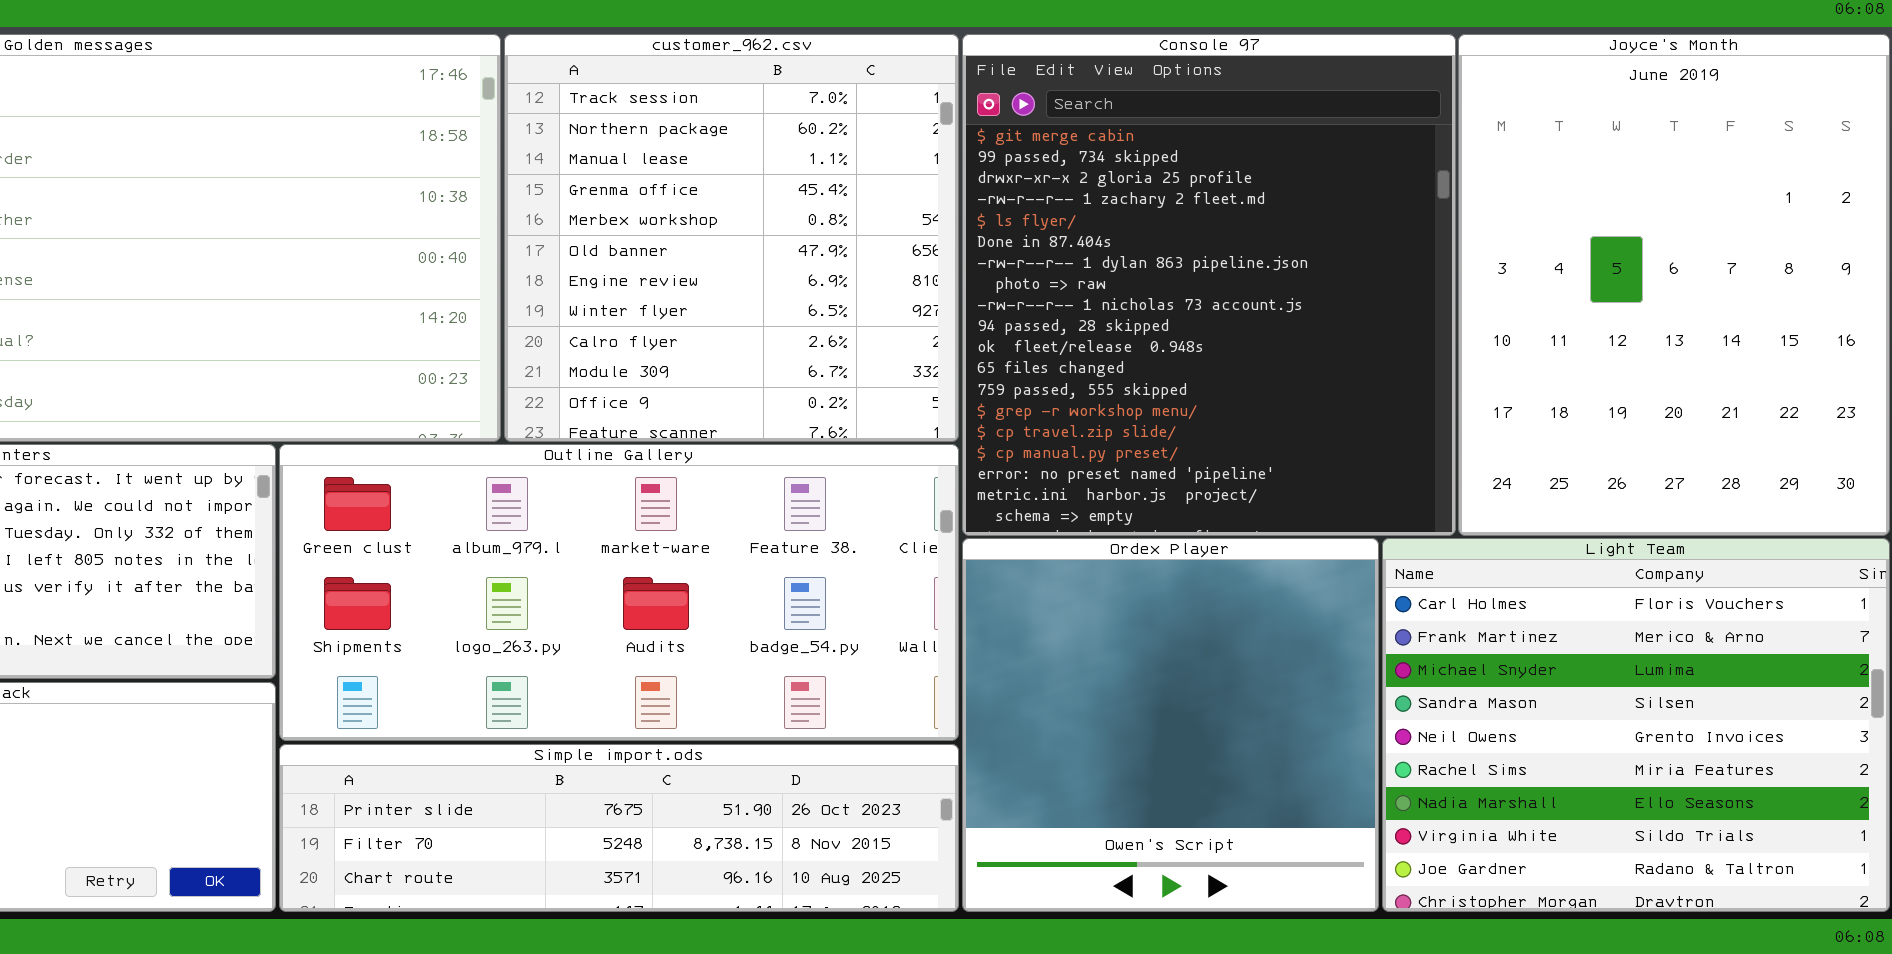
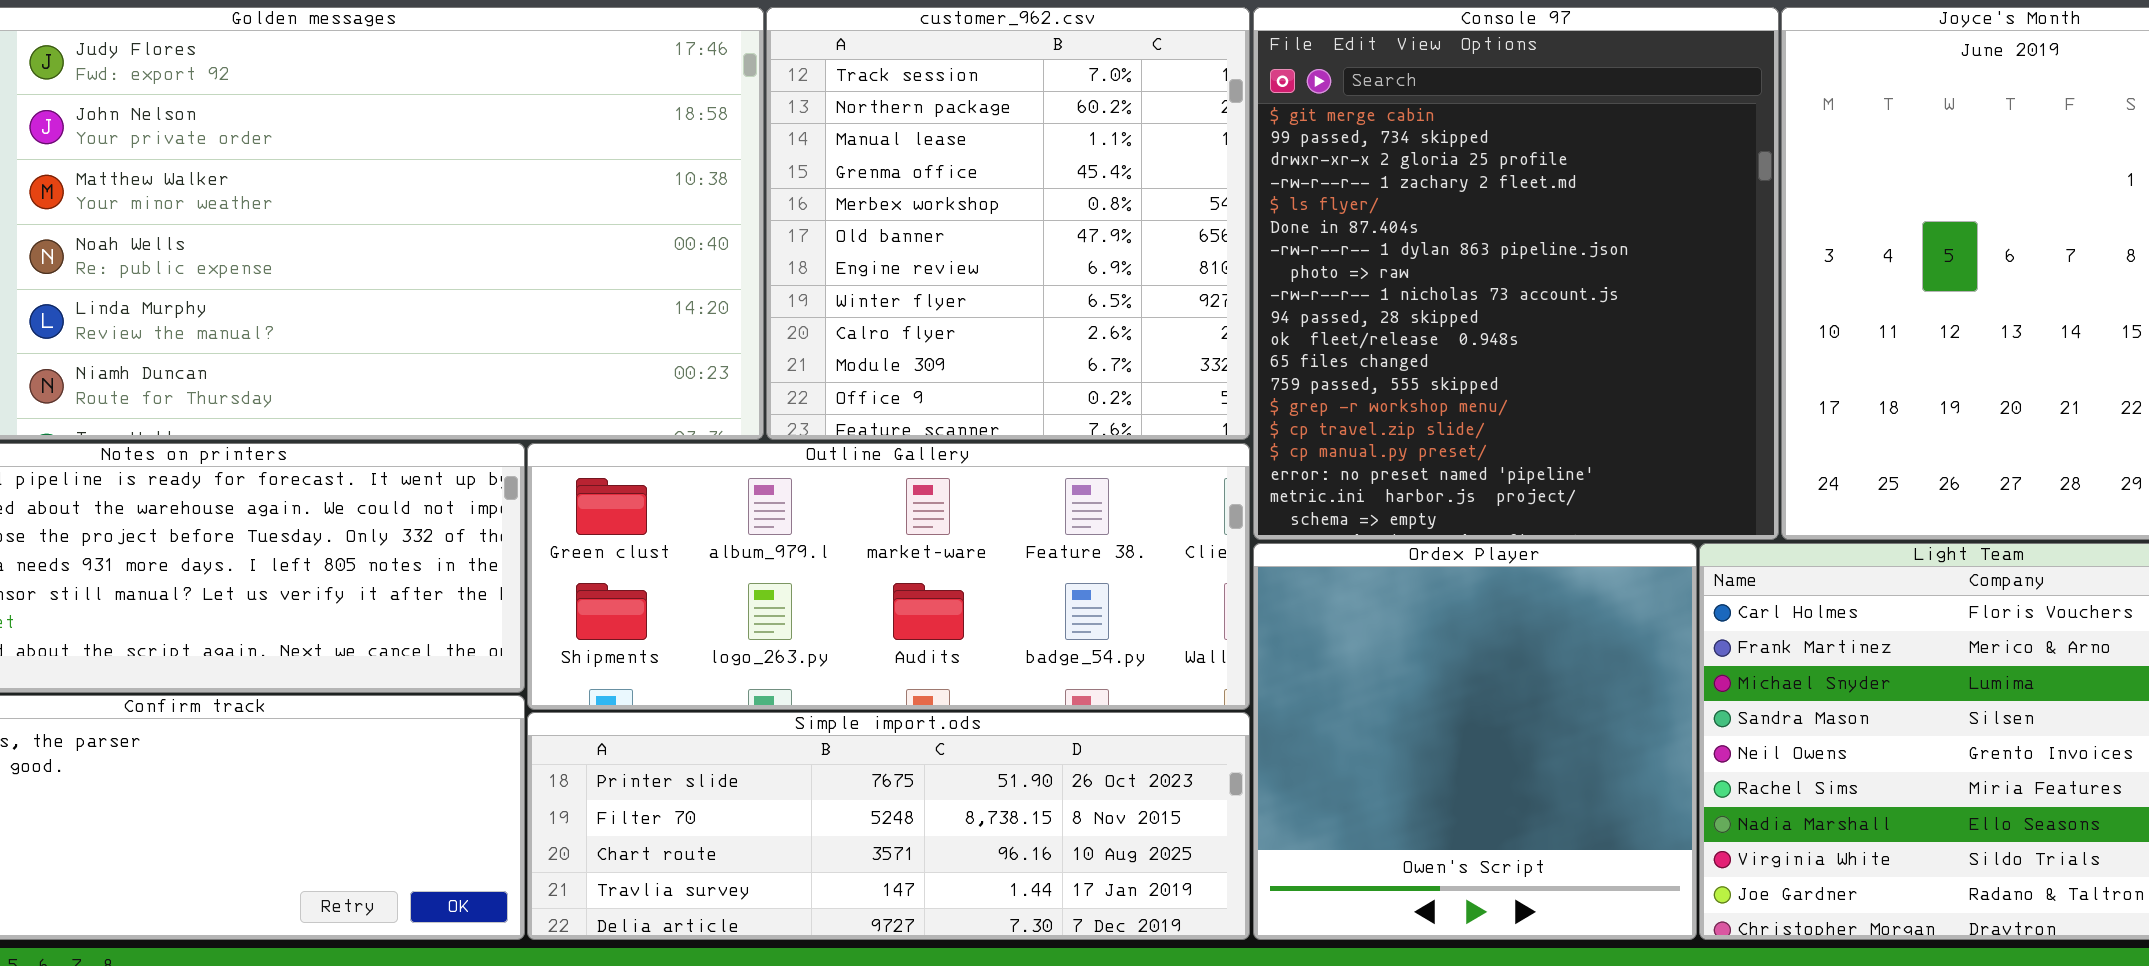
Outline Gallery: [279,444,959,741] -> [527,443,1250,710], resized
Simple import.ods: [279,744,959,912] -> [527,712,1250,940], resized

